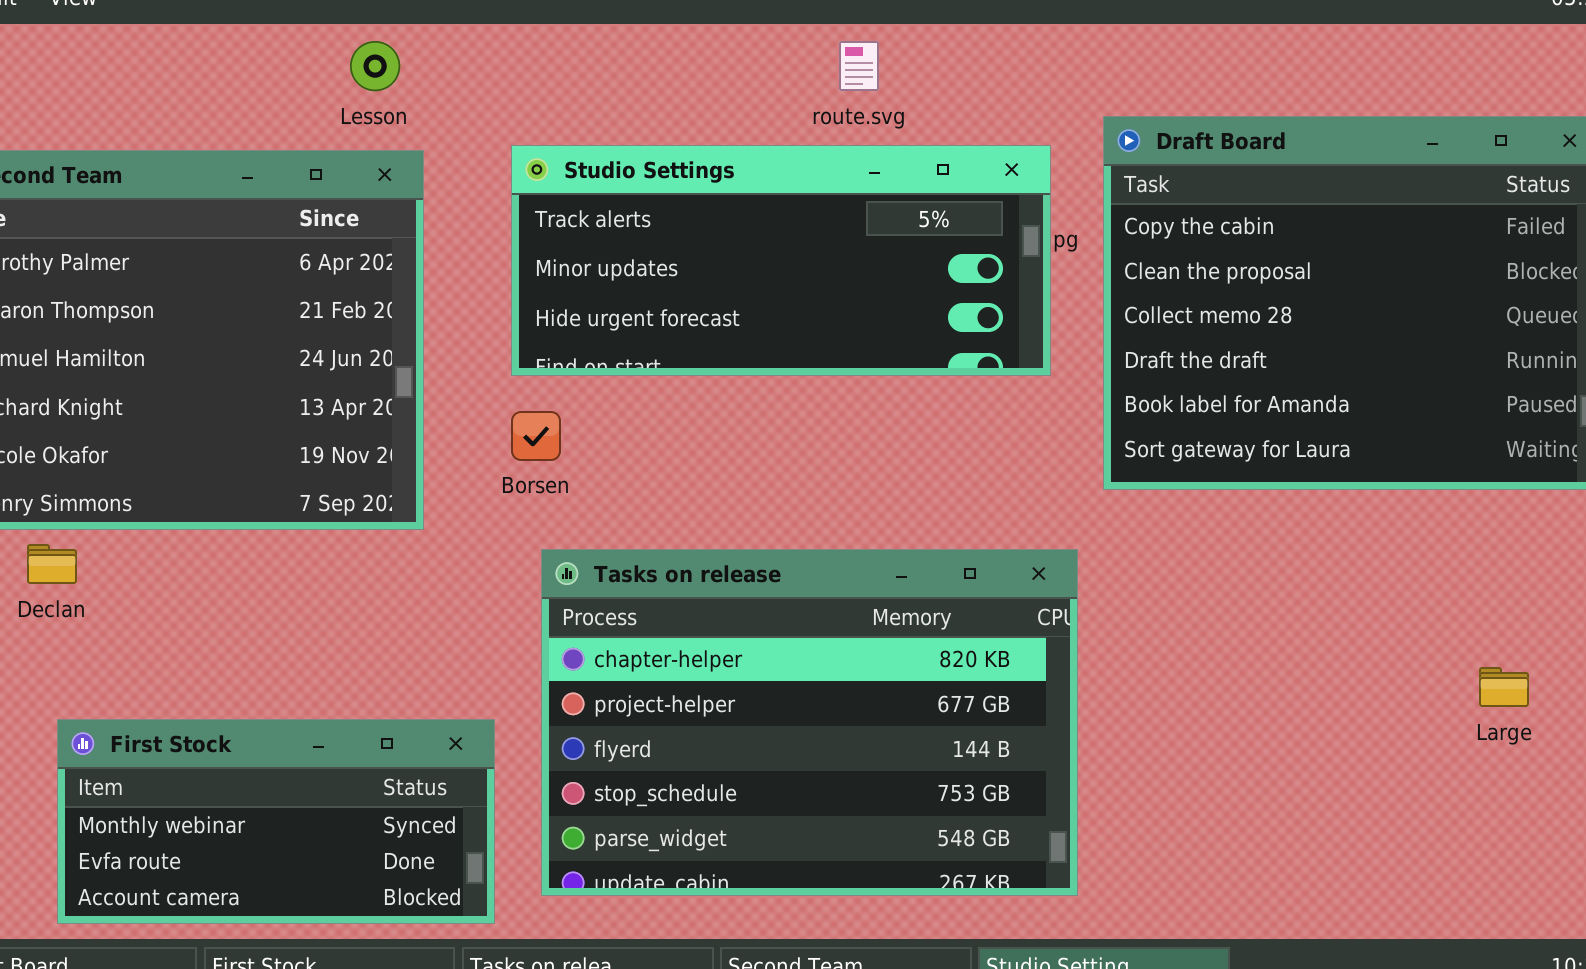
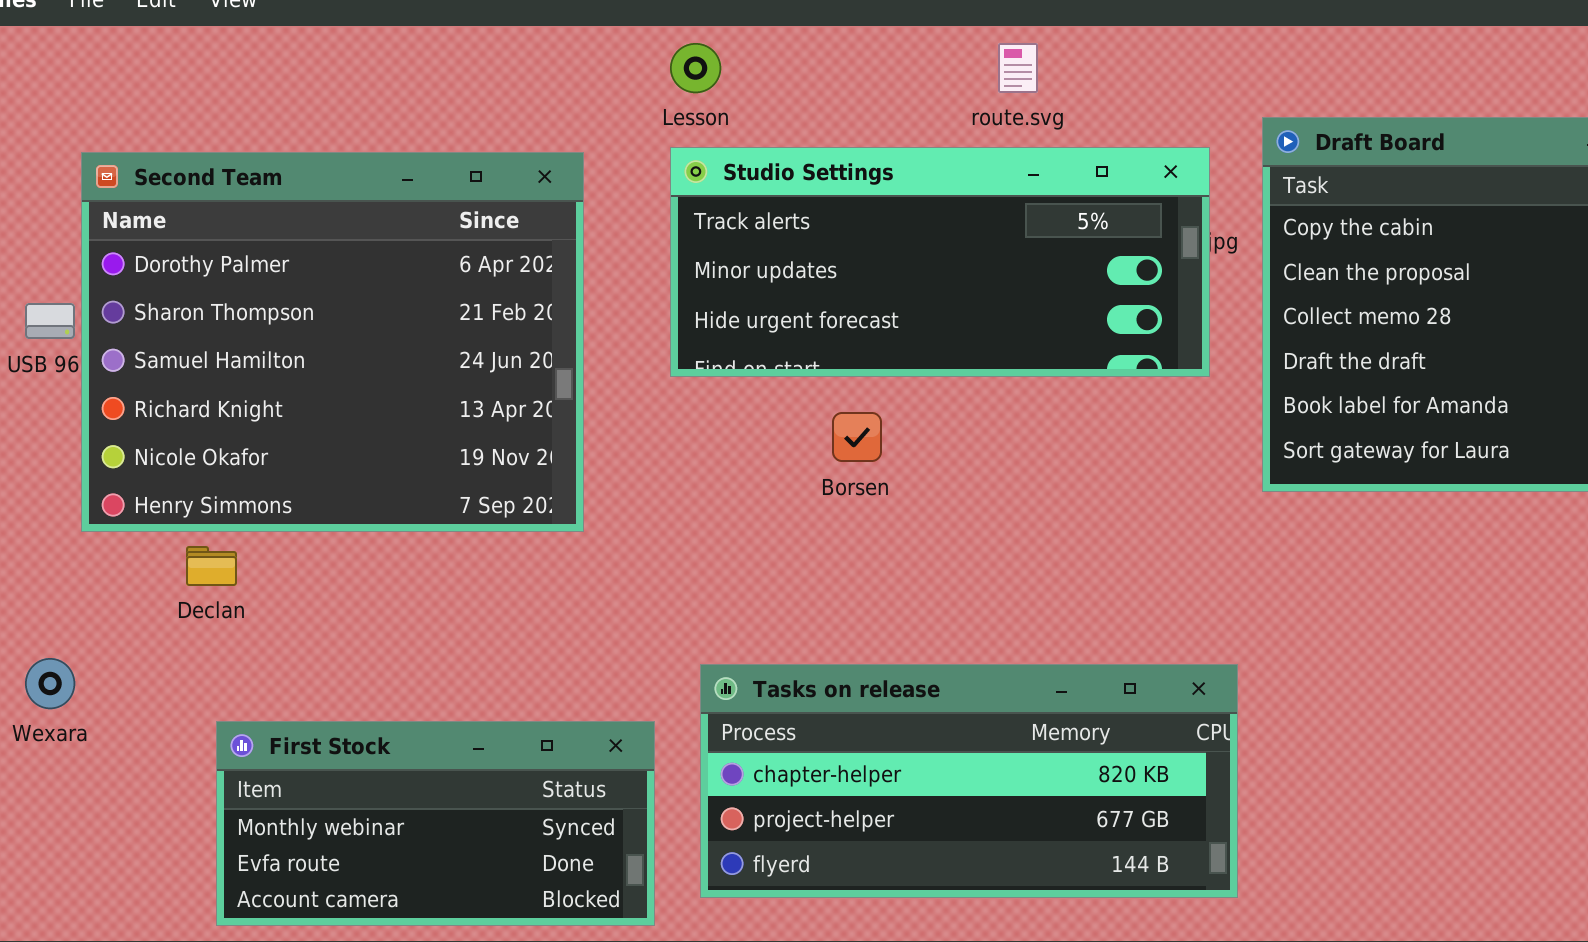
Lesson: [350,41,400,91] -> [670,43,721,93], moved
Borsen: [511,411,561,461] -> [832,412,882,462], moved
Tasks on release: [541,549,1078,896] -> [700,664,1238,898], resized

